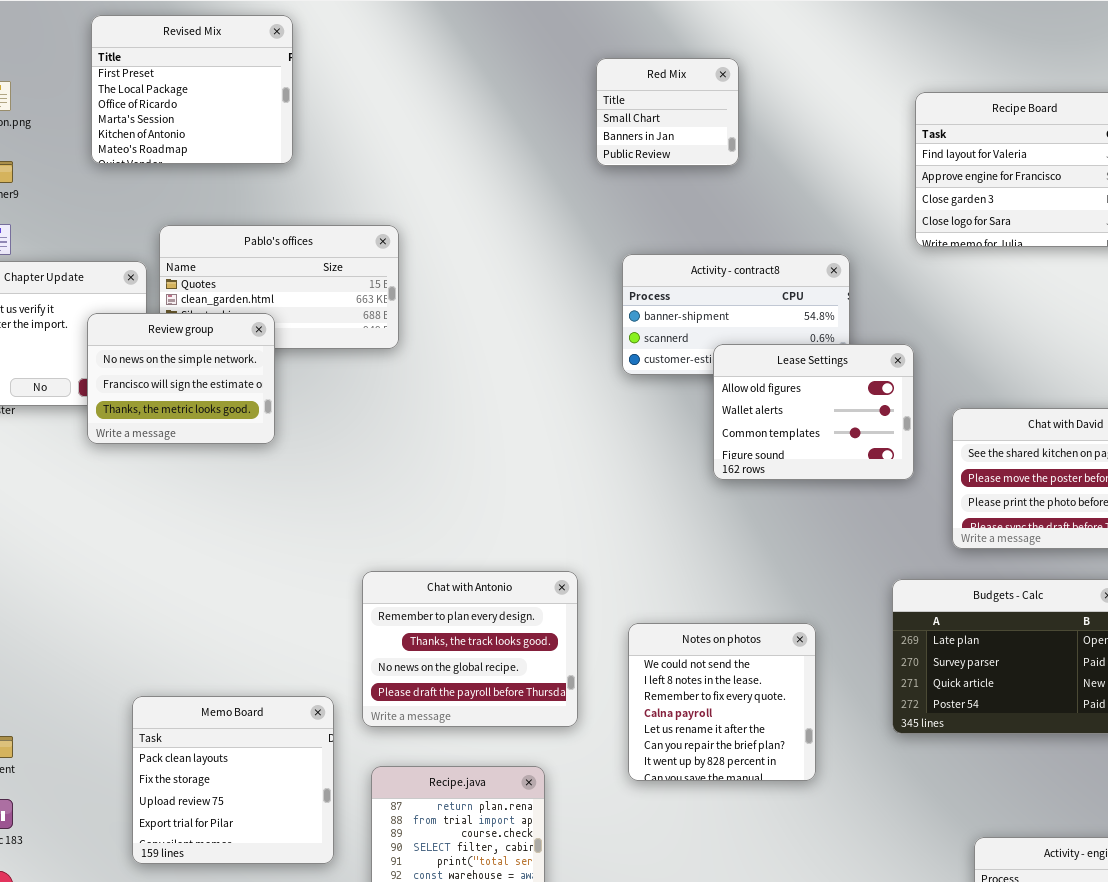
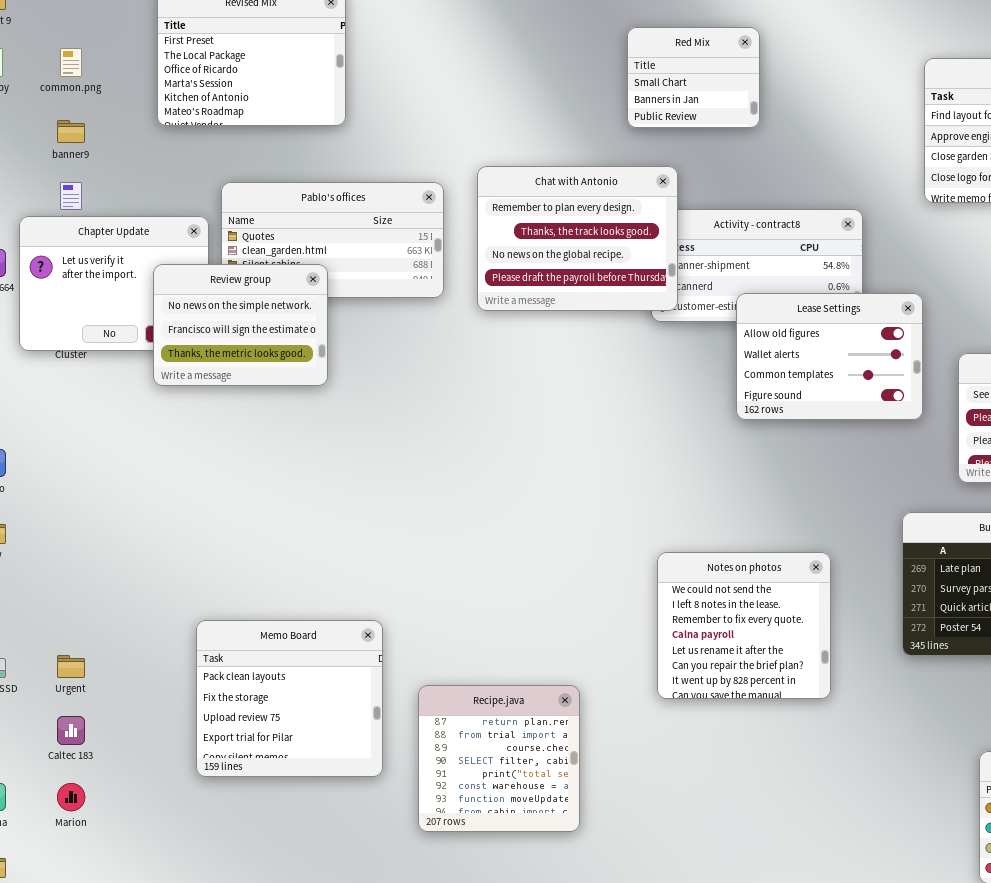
Chat with Antonio: [362,571,578,727] -> [477,166,678,311], moved

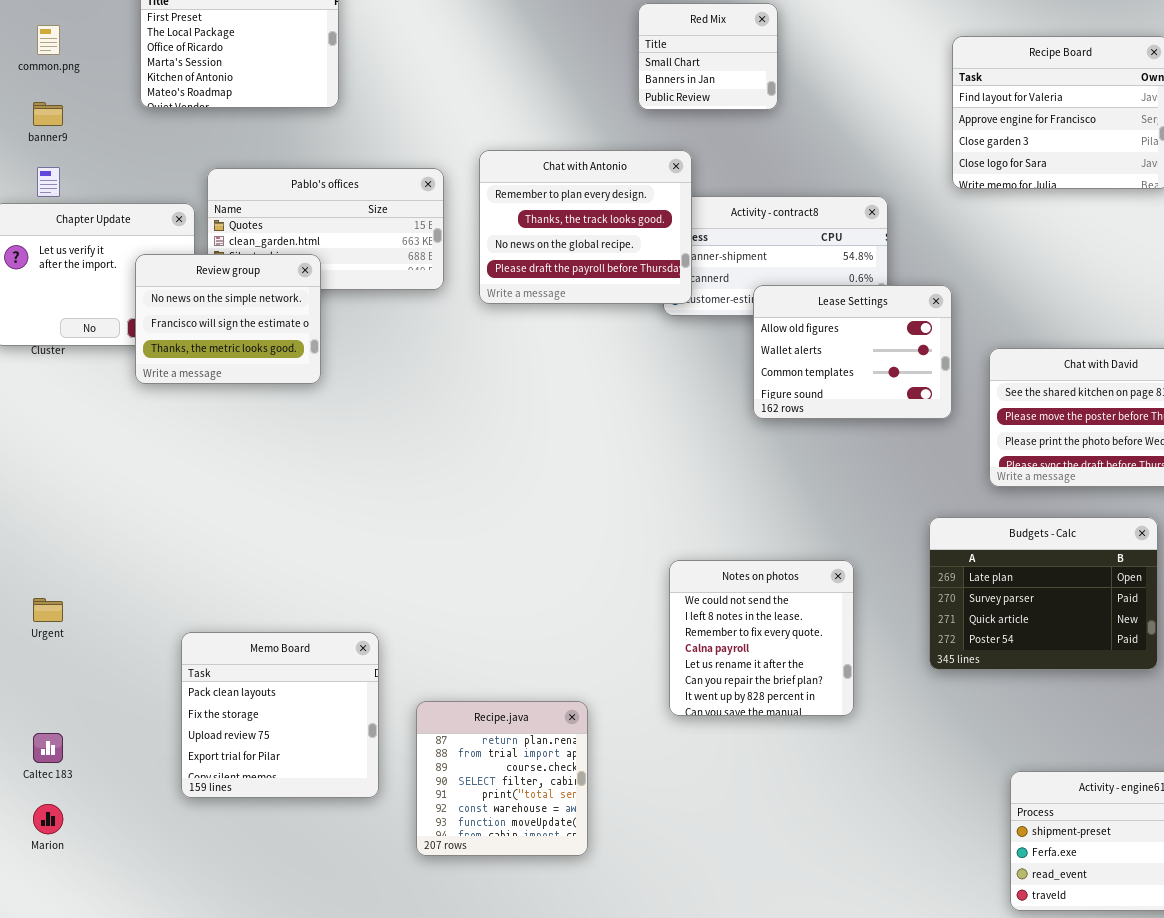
Urgent: [57,655,85,678] -> [33,598,63,622], moved

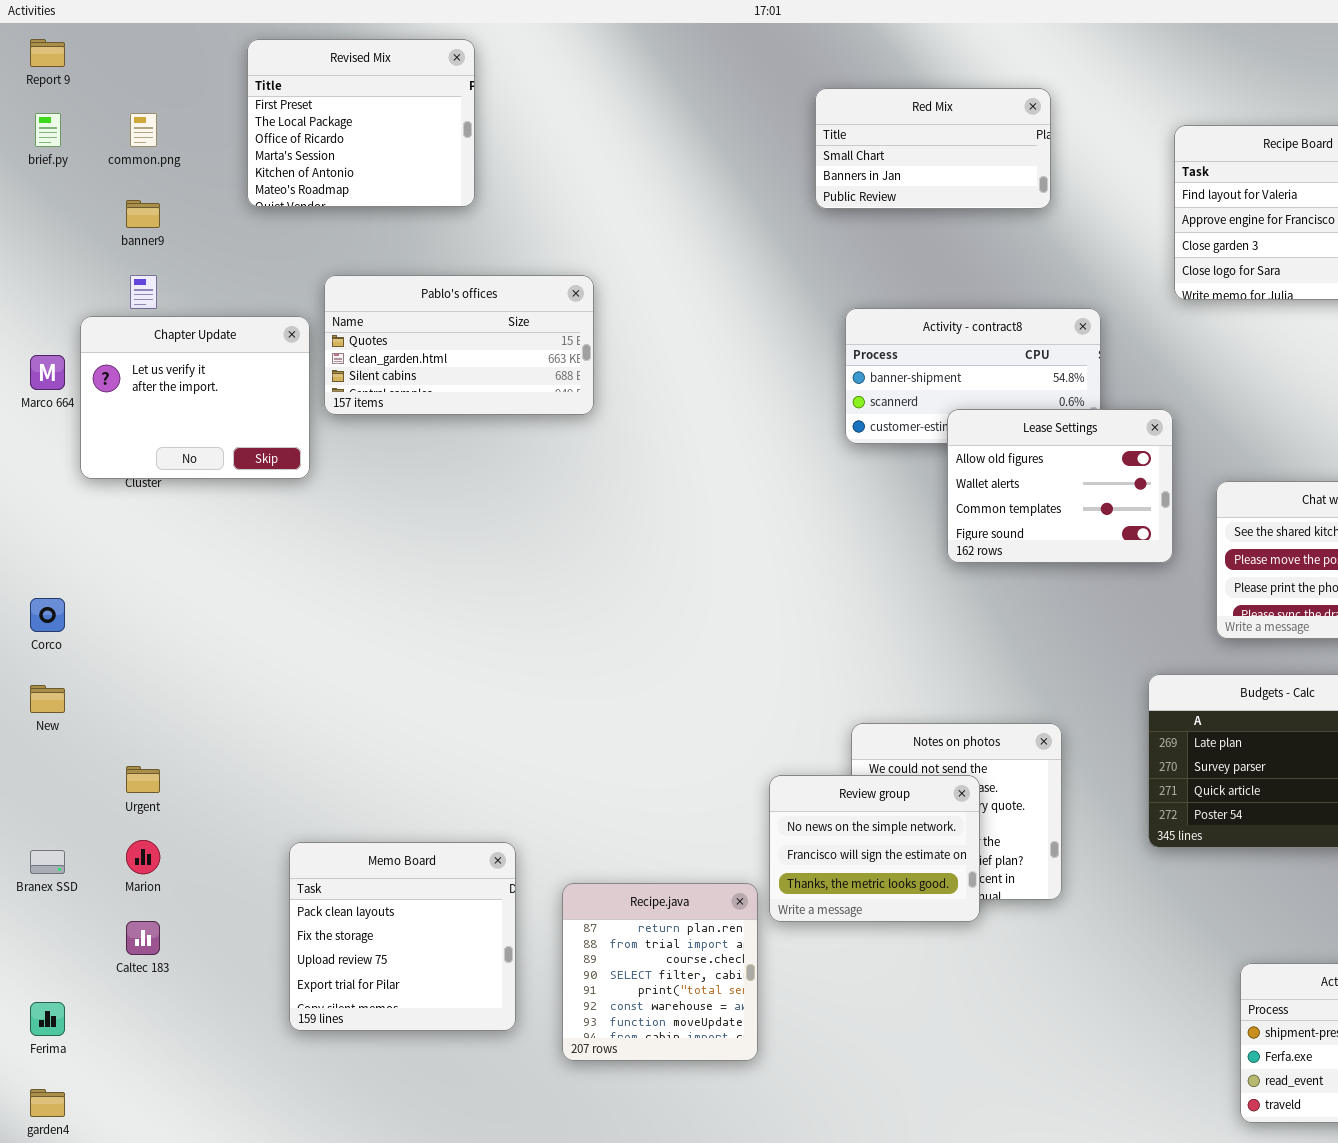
Red Mix: [638,3,778,110] -> [815,88,1051,209], resized
Chat with Antonio: [479,150,692,304] -> none, closed
Review group: [135,254,321,384] -> [769,775,980,922], moved
Memo Board: [181,632,379,798] -> [289,842,516,1031], moved
Marion: [33,804,63,834] -> [126,840,160,874], moved

